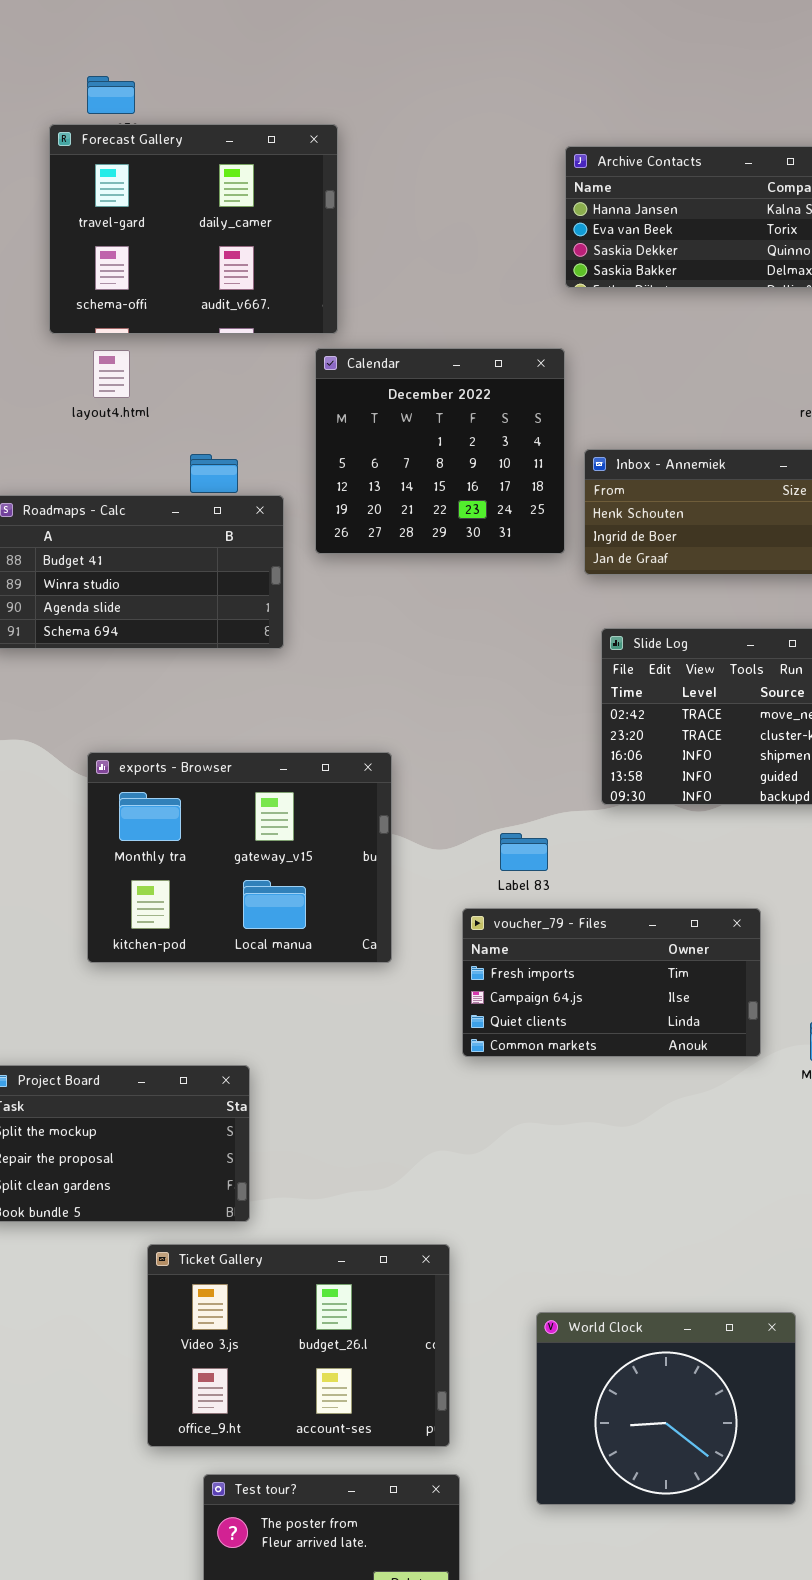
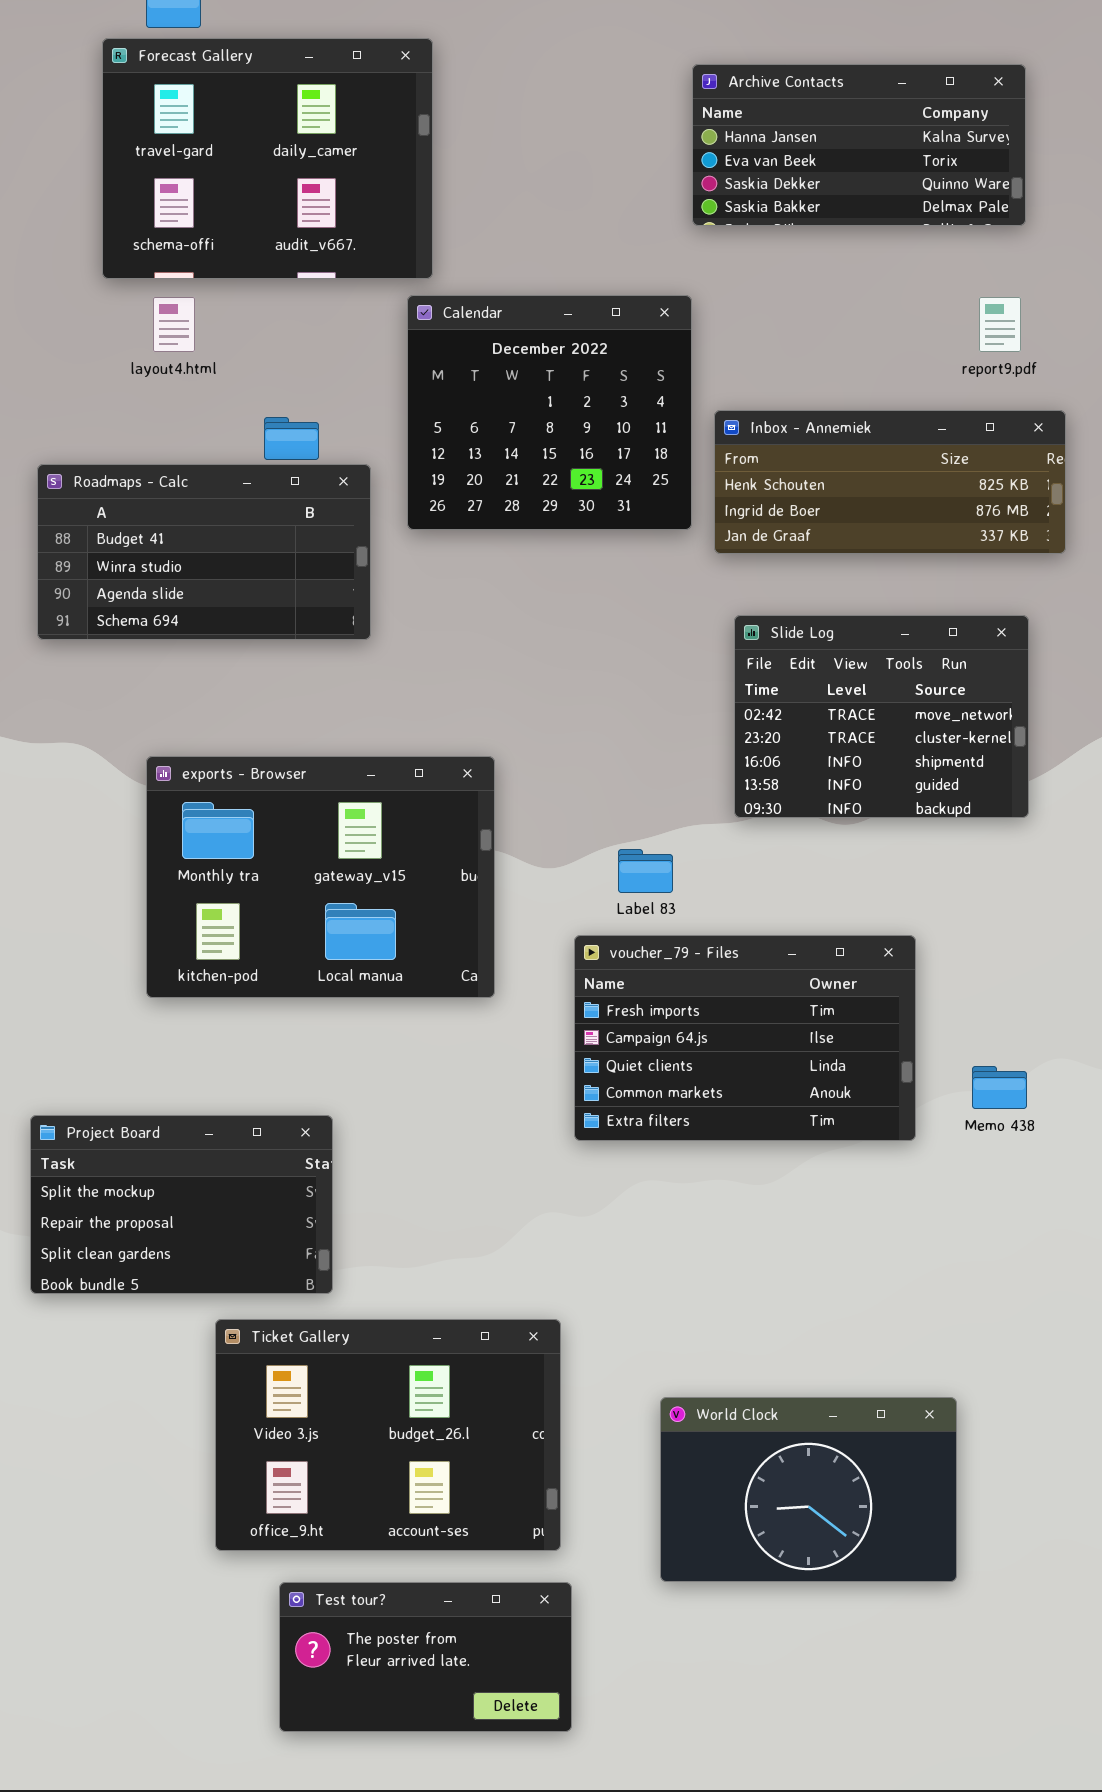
voucher_79 - Files: [462,908,761,1057] -> [574,935,916,1141], resized
World Clock: [536,1312,796,1505] -> [660,1397,957,1582], resized

